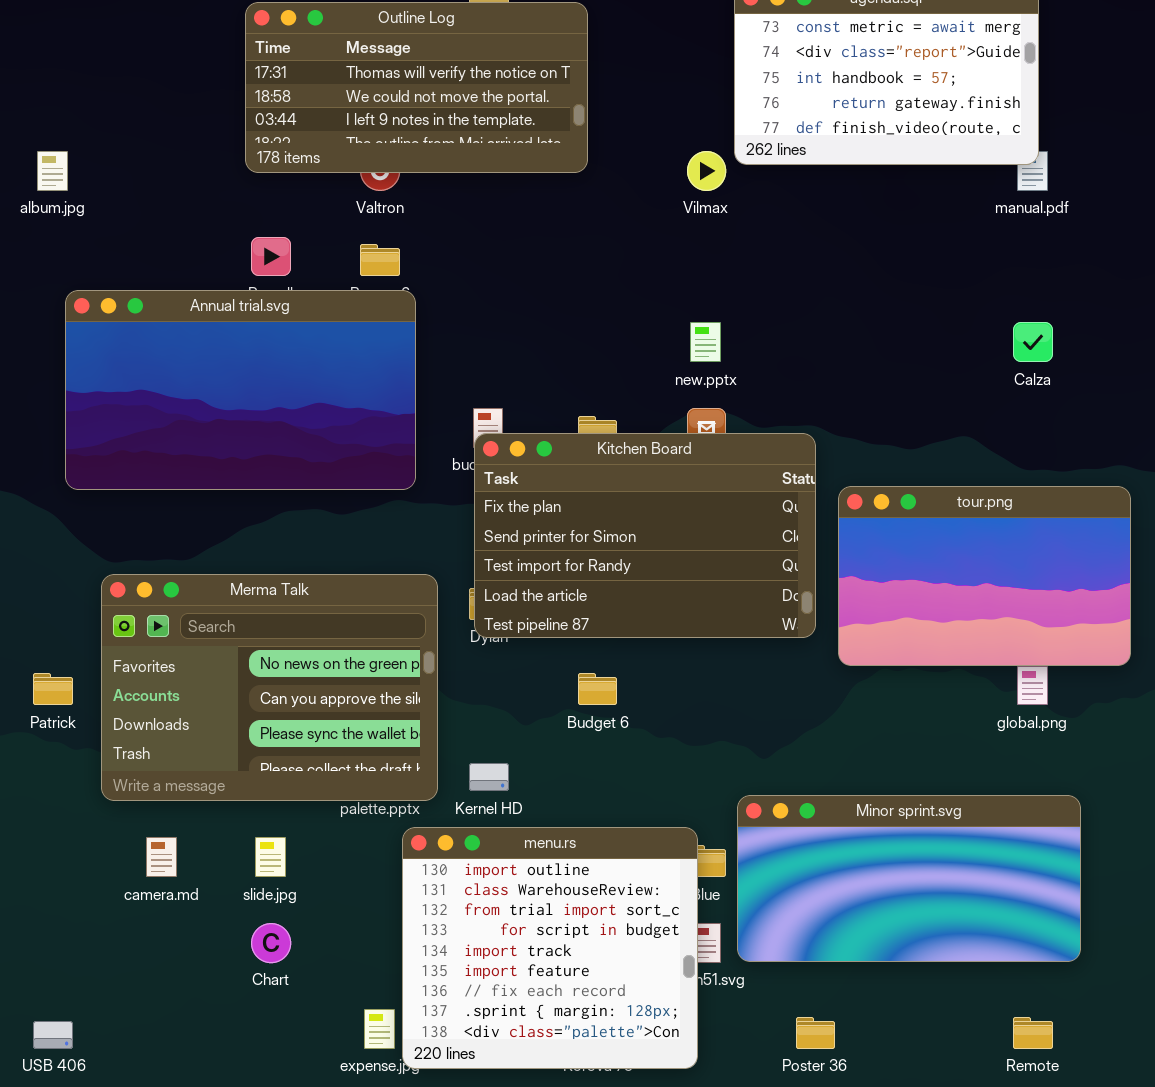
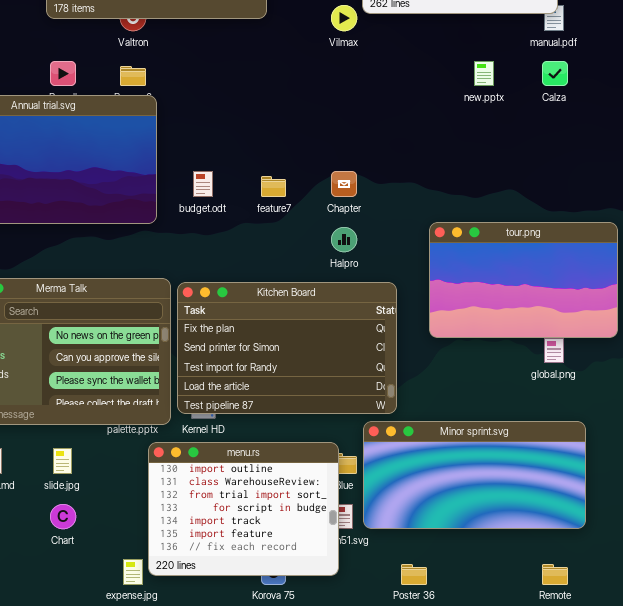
new.pptx: [690,322,721,362] -> [474,61,494,86], moved
Calza: [1013,322,1053,362] -> [542,61,568,86], moved
Kitchen Board: [474,433,816,638] -> [177,282,397,414], moved
menu.rs: [402,827,698,1069] -> [148,442,339,576], resized

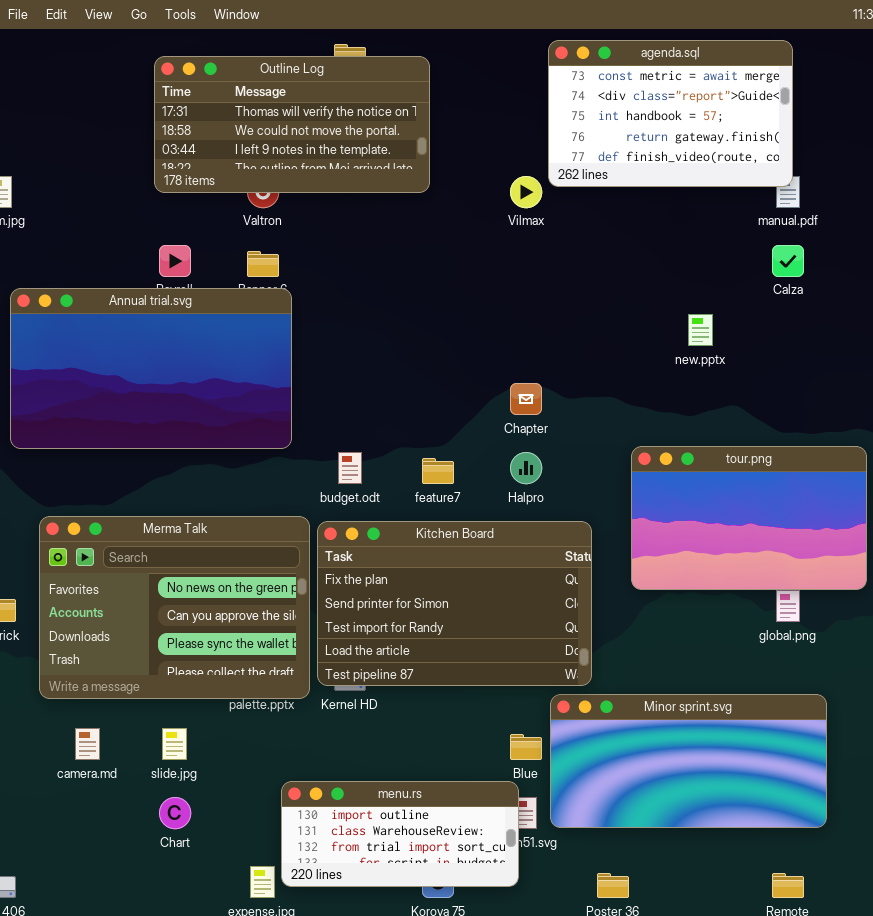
new.pptx: [474,61,494,86] -> [688,314,713,346], moved
budget.odt: [193,171,213,197] -> [338,452,362,484], moved
feature7: [261,176,286,197] -> [422,458,454,484], moved
menu.rs: [148,442,339,576] -> [281,781,519,887], resized

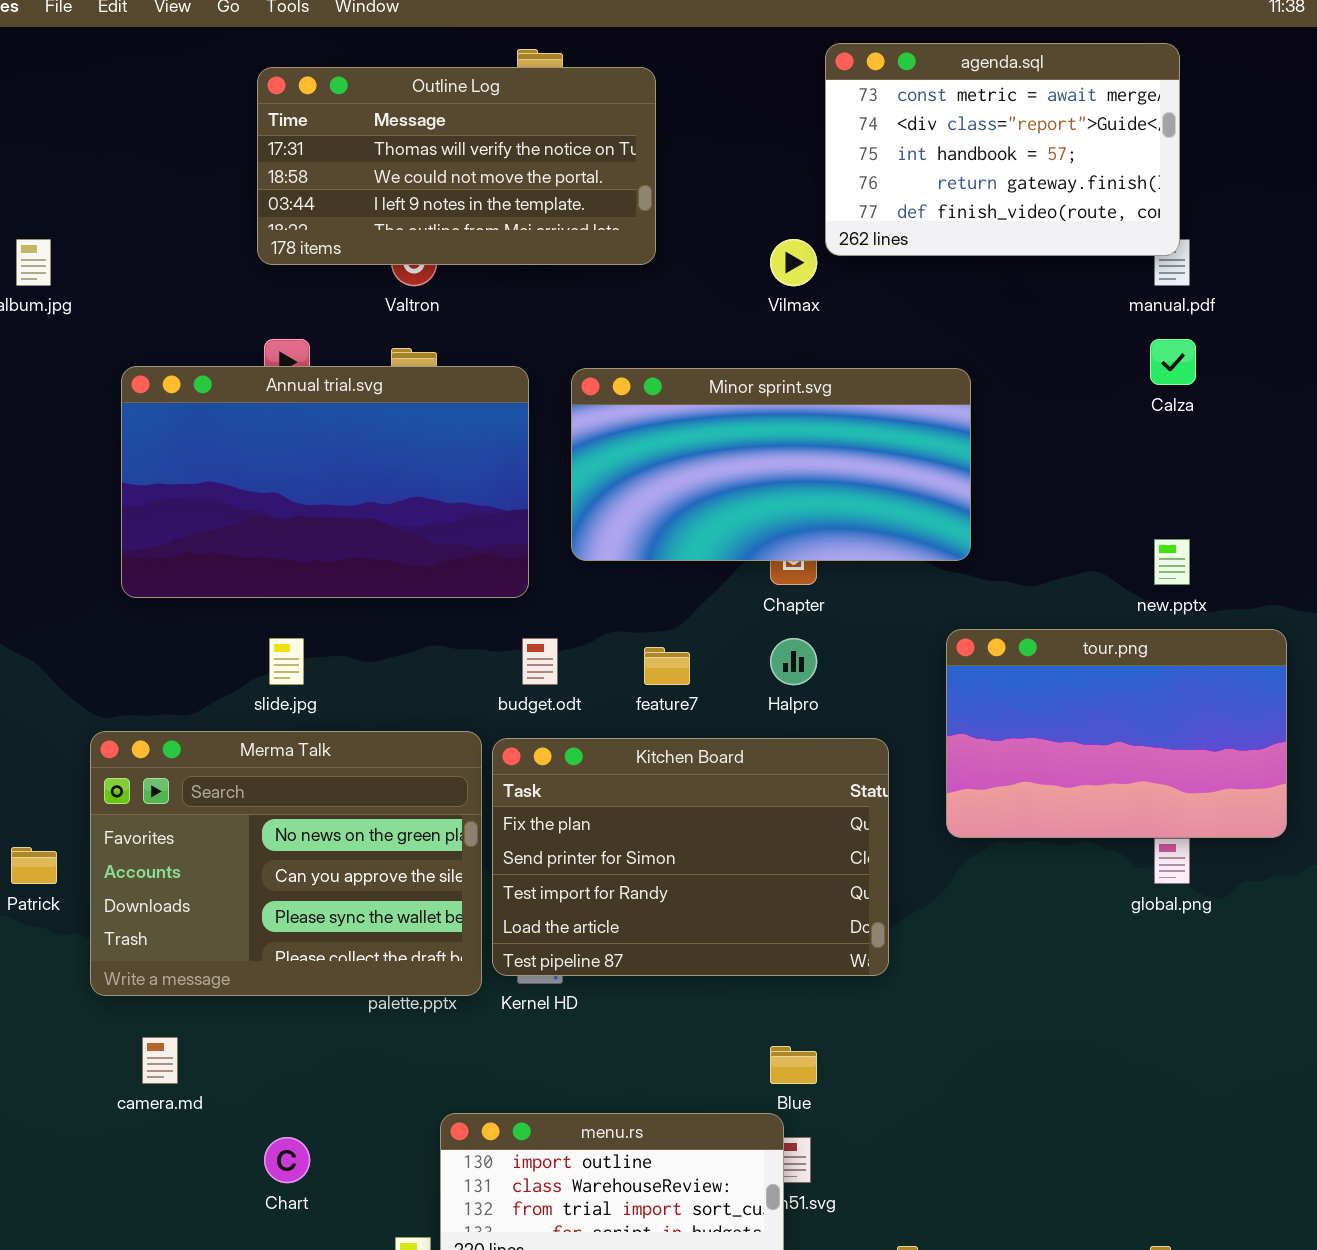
Annual trial.svg: [10,288,292,449] -> [121,366,529,598], moved
new.pptx: [688,314,713,346] -> [1154,539,1190,585], moved
Minor sprint.svg: [550,694,827,828] -> [571,368,971,561], moved
slide.jpg: [162,728,187,760] -> [269,638,304,685], moved

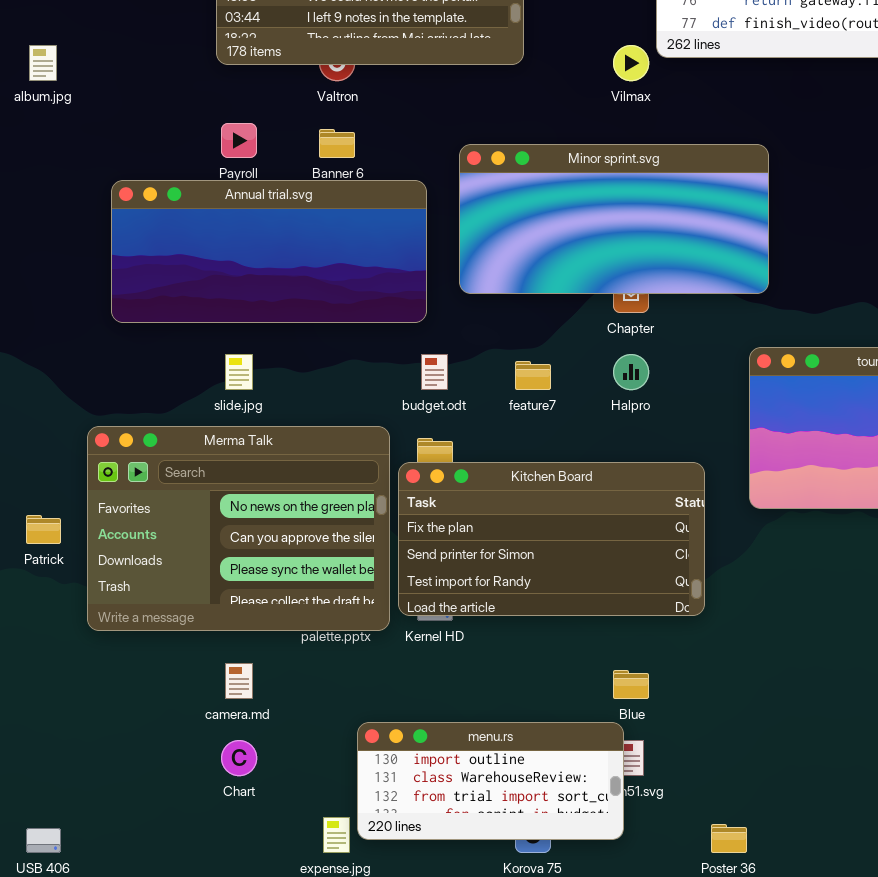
Annual trial.svg: [121,366,529,598] -> [111,180,427,323], resized
Kitchen Board: [492,738,889,976] -> [398,462,705,616], resized
camera.md: [142,1037,178,1084] -> [225,663,253,699], moved

